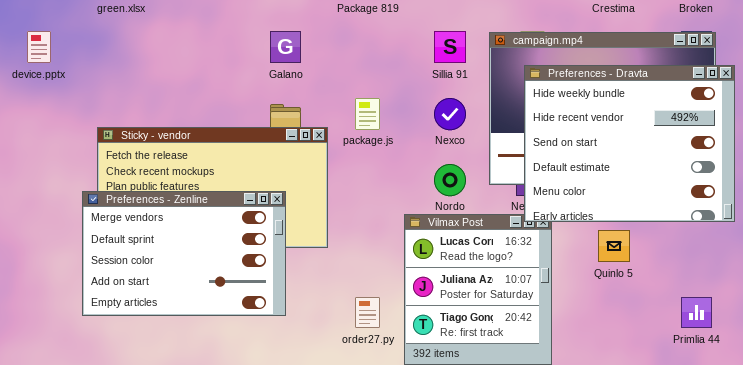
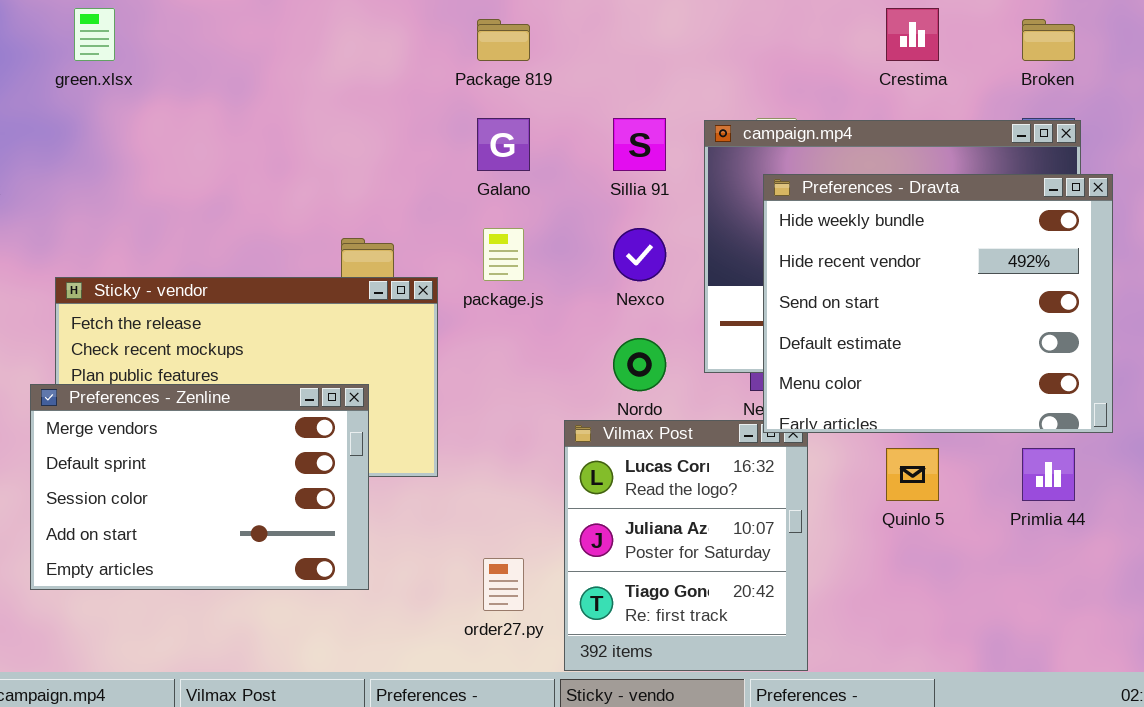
Galano: [270,31,301,63] -> [477,118,530,171], moved
Primlia 44: [681,297,712,328] -> [1022,448,1075,501], moved

